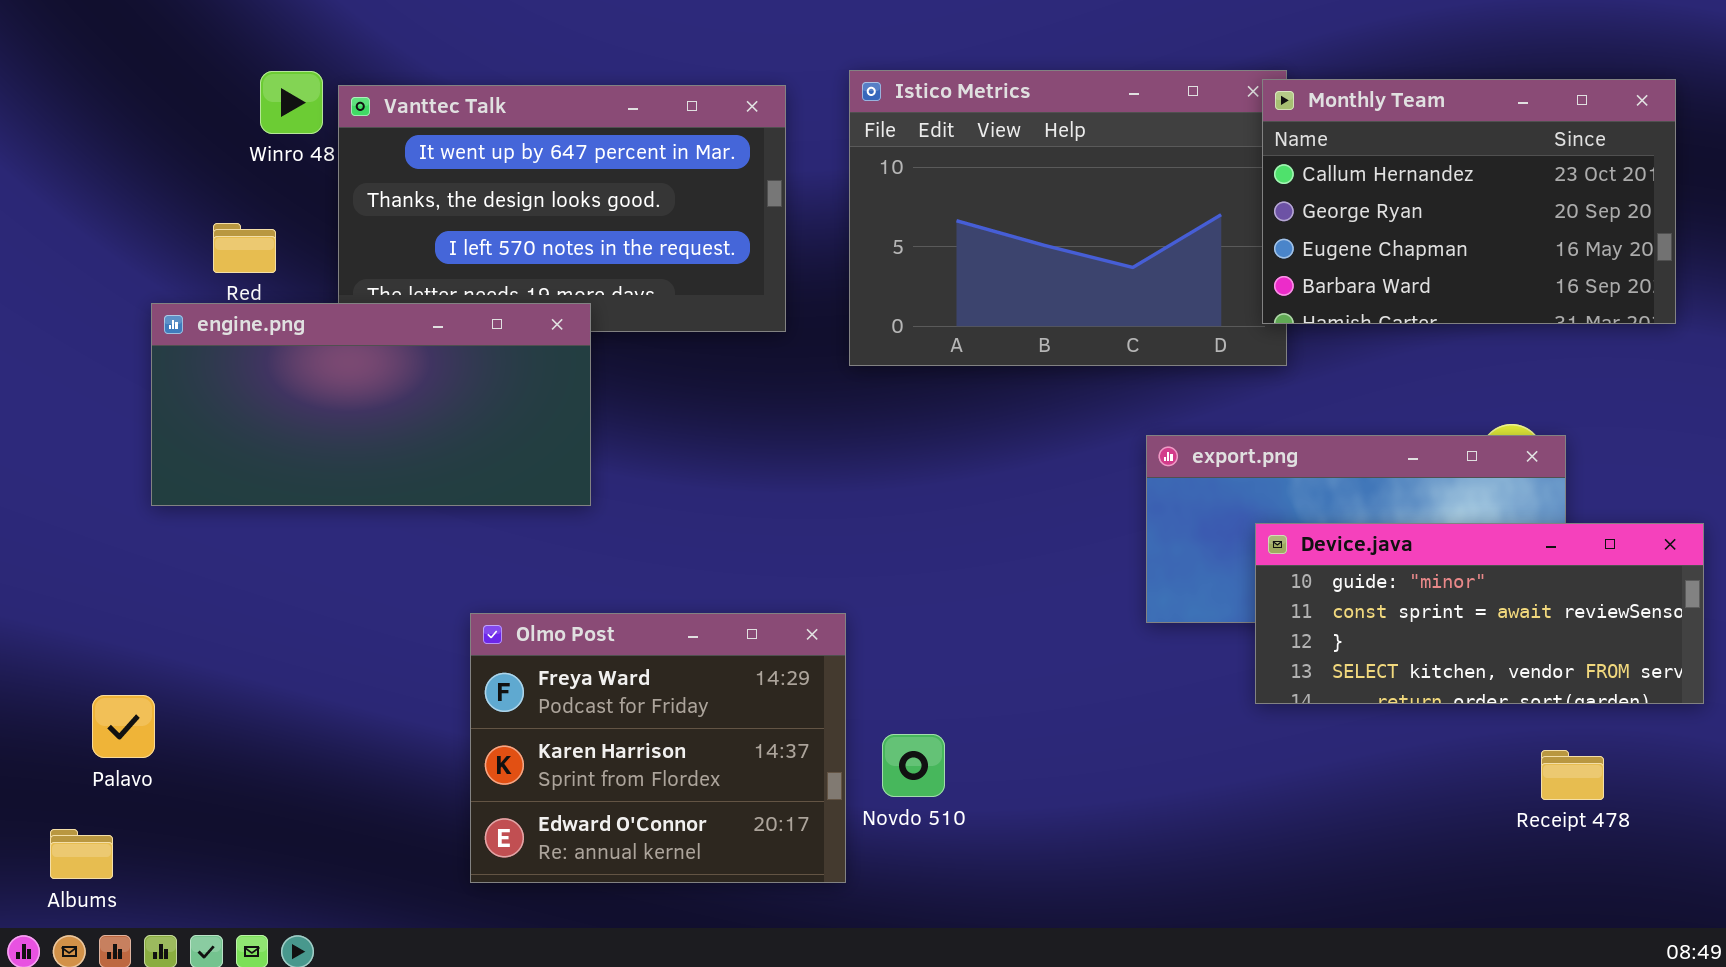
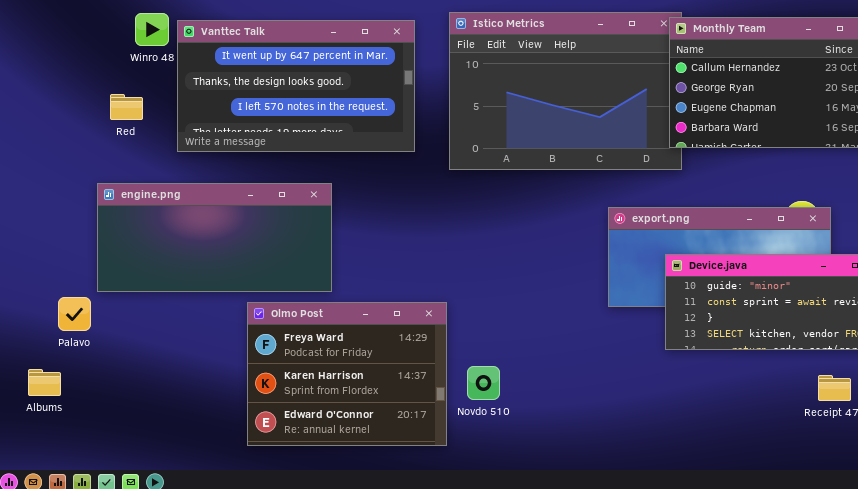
engine.png: [151,303,591,506] -> [97,183,332,292], moved
Palavo: [92,695,155,758] -> [58,297,91,331], moved
Albums: [50,829,113,879] -> [28,369,61,396], moved

